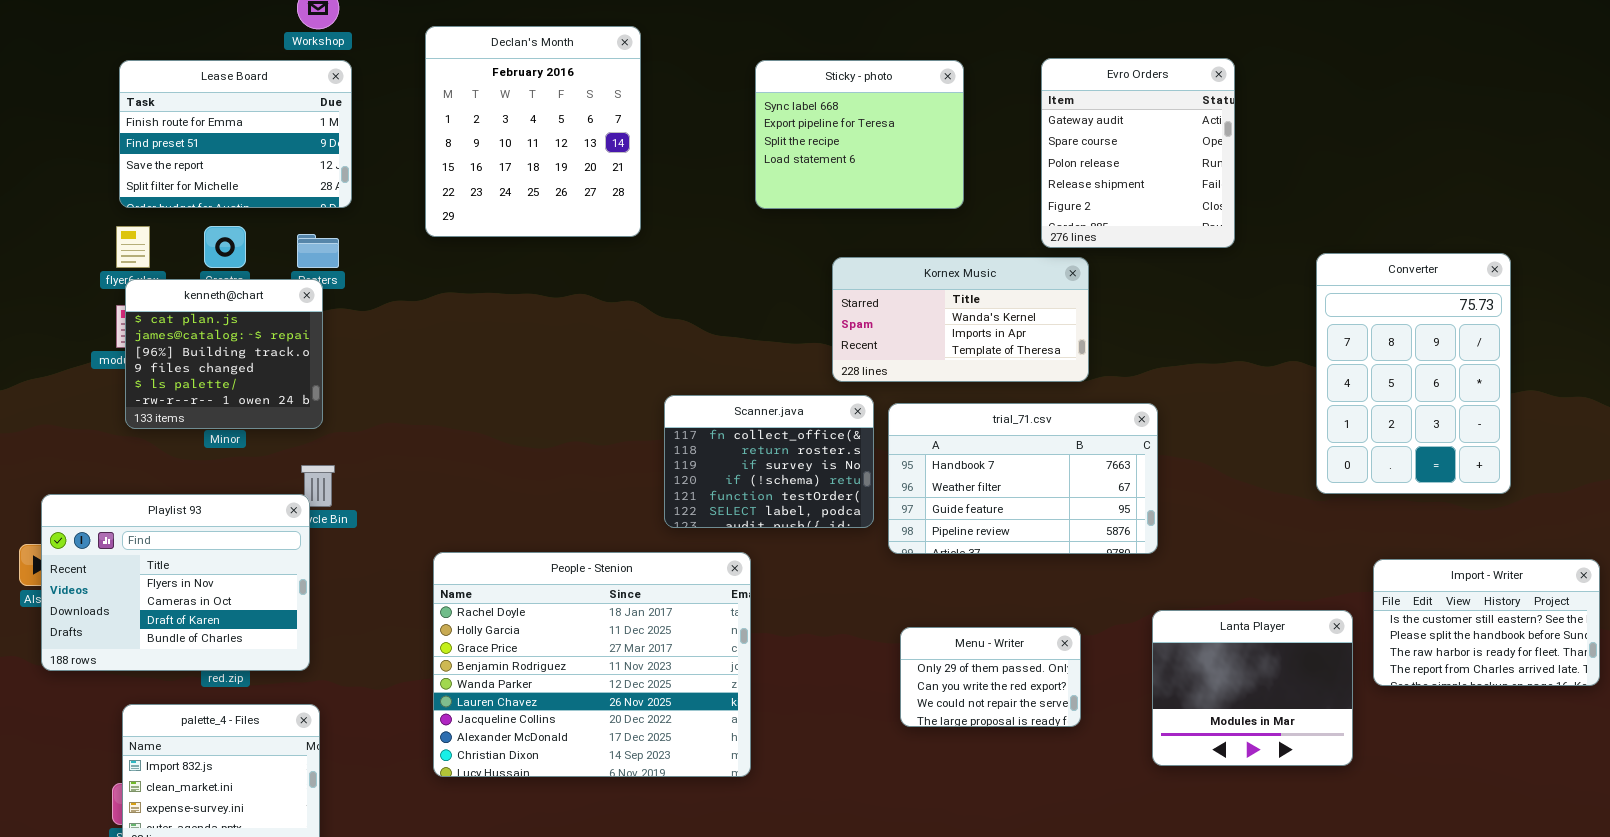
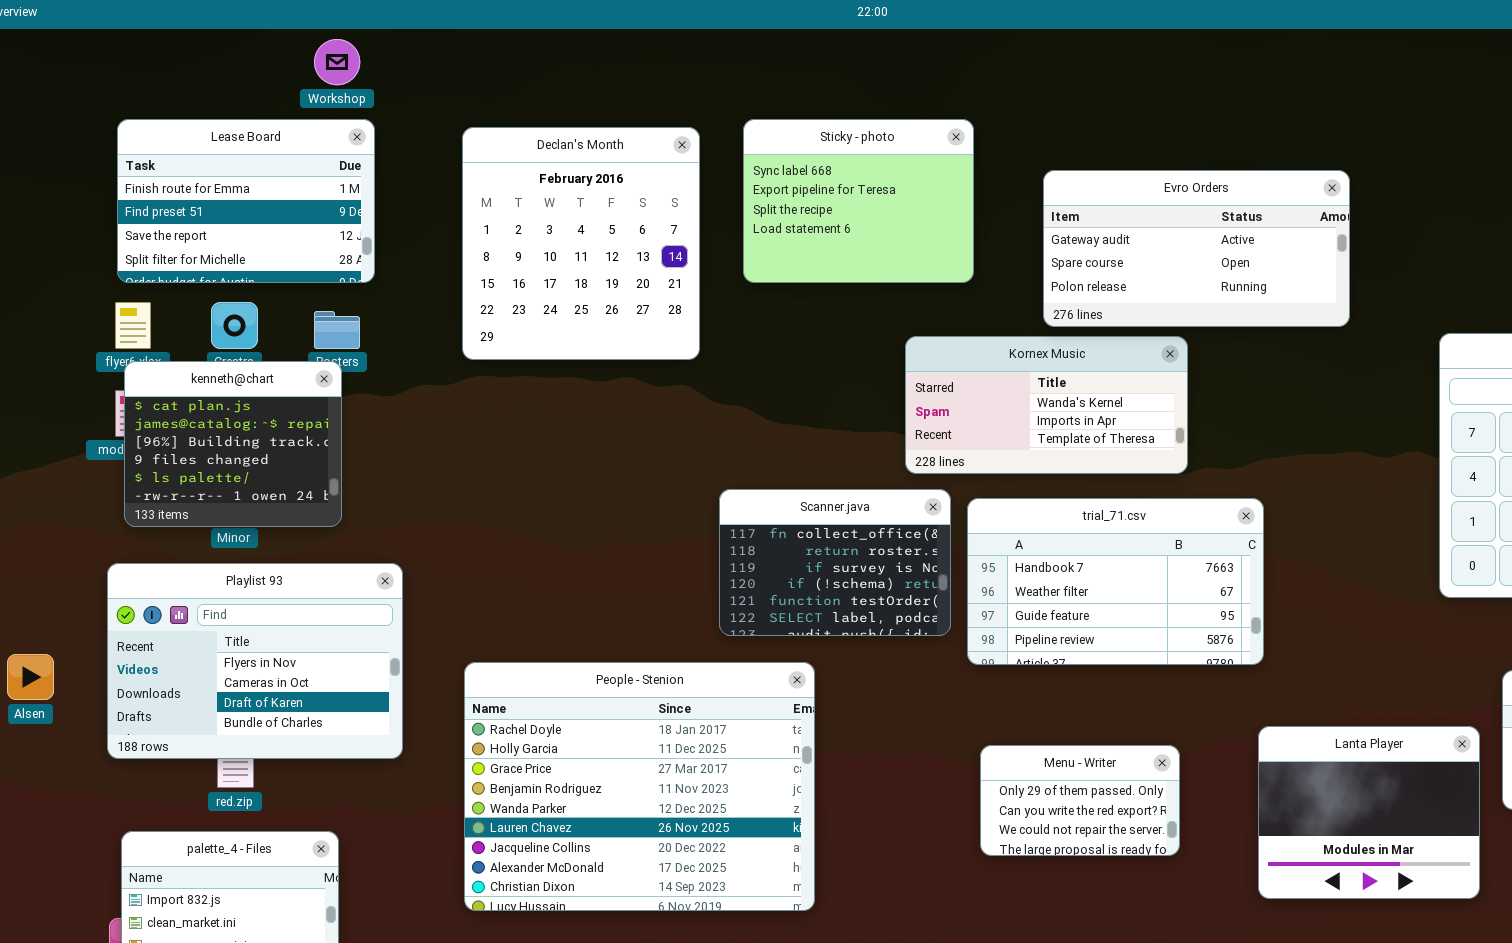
Declan's Month: [425,26,641,237] -> [462,127,700,360], moved
Evro Orders: [1041,58,1235,248] -> [1043,170,1350,327], resized
Sticky - photo: [755,60,964,209] -> [743,119,974,283], moved
Playlist 93: [41,494,310,671] -> [107,563,403,759], moved

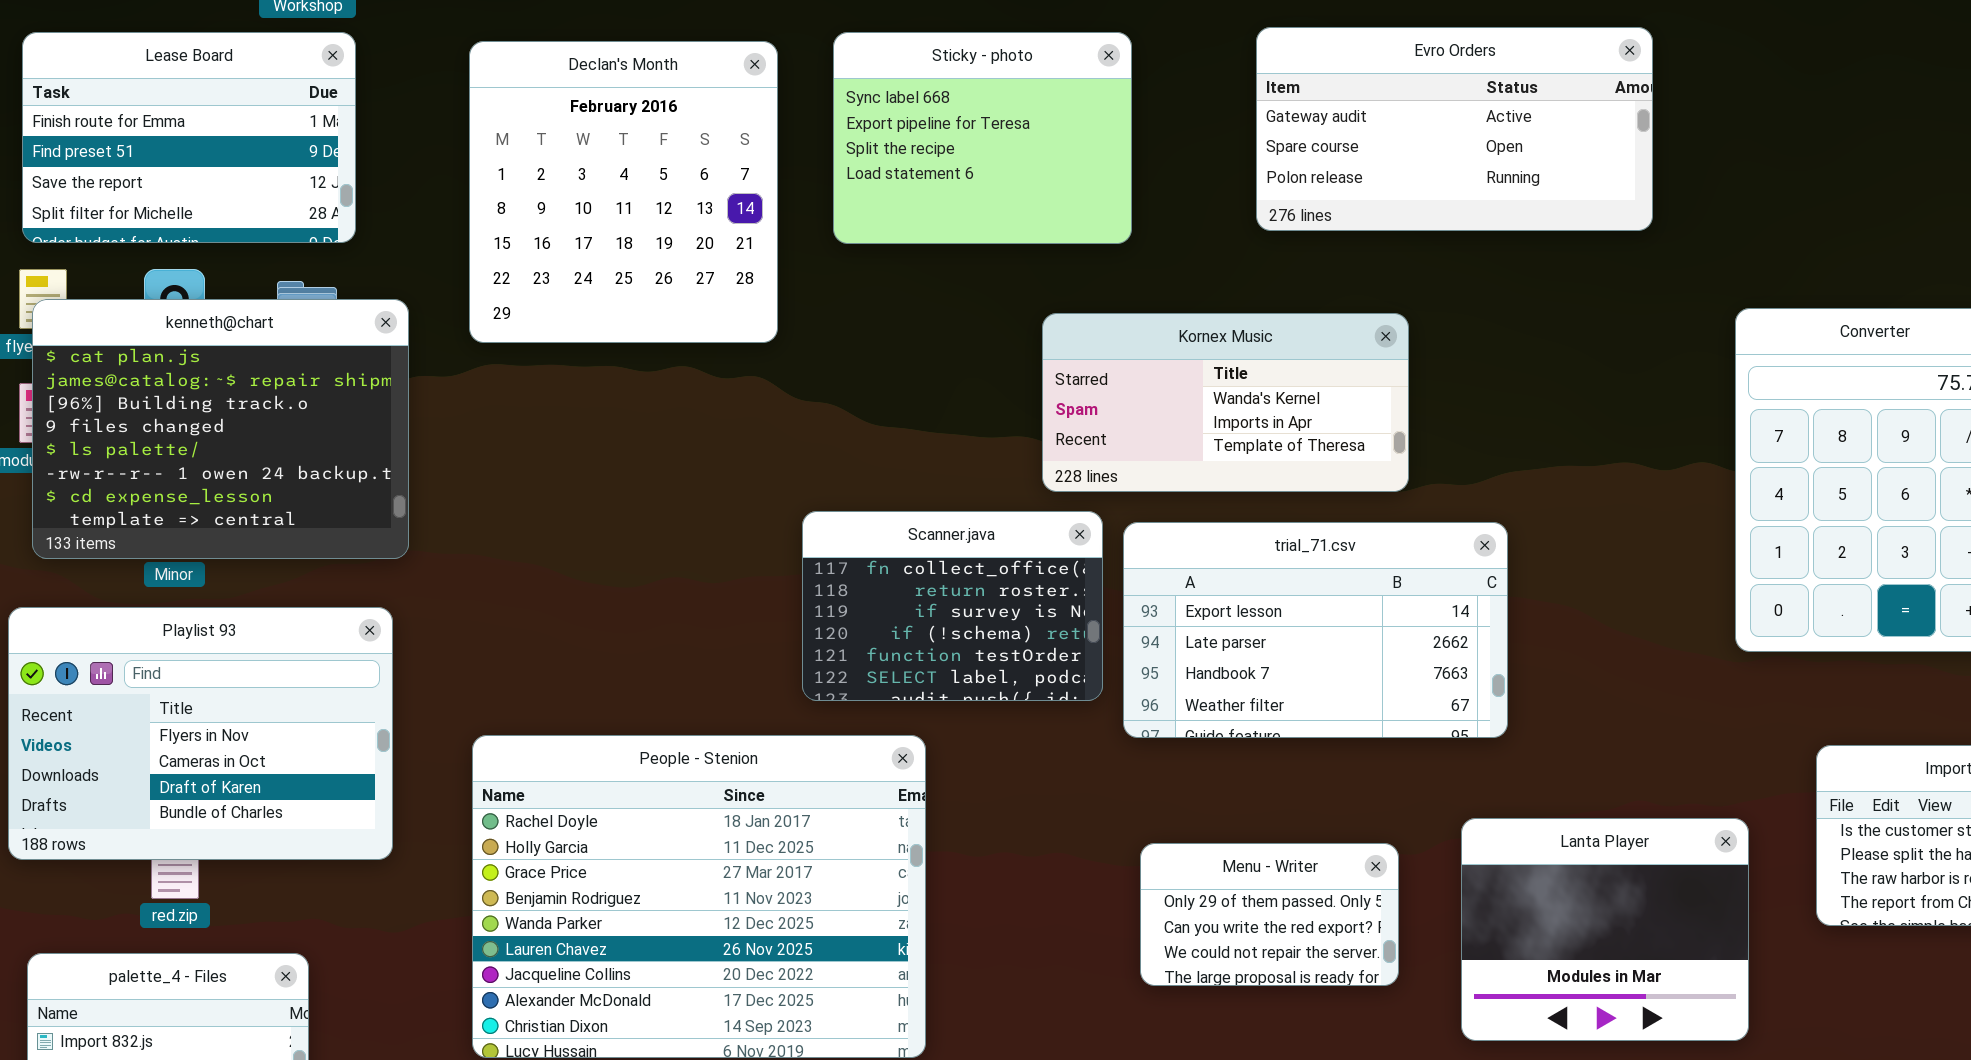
Evro Orders: [1043,170,1350,327] -> [1256,27,1653,231], moved
kenneth@chart: [124,361,342,527] -> [32,299,409,559], resized
trial_71.csv: [967,498,1264,665] -> [1123,522,1508,738], scrolled up 2 rows
Lanta Player: [1258,726,1480,899] -> [1461,818,1749,1041], moved

